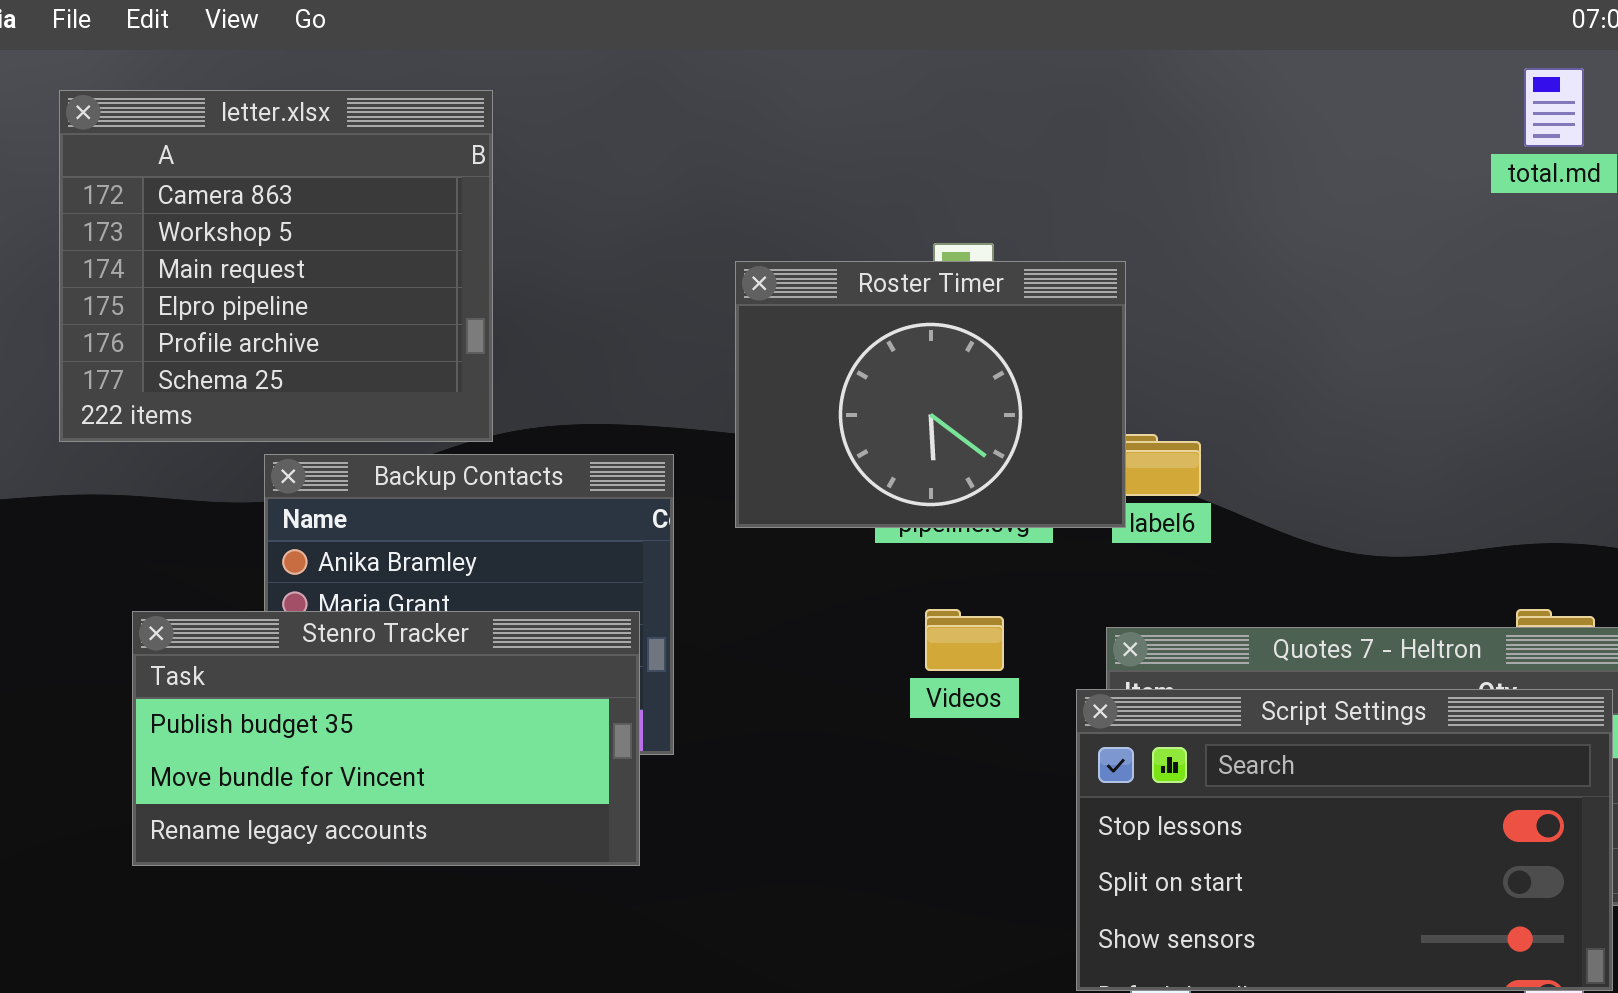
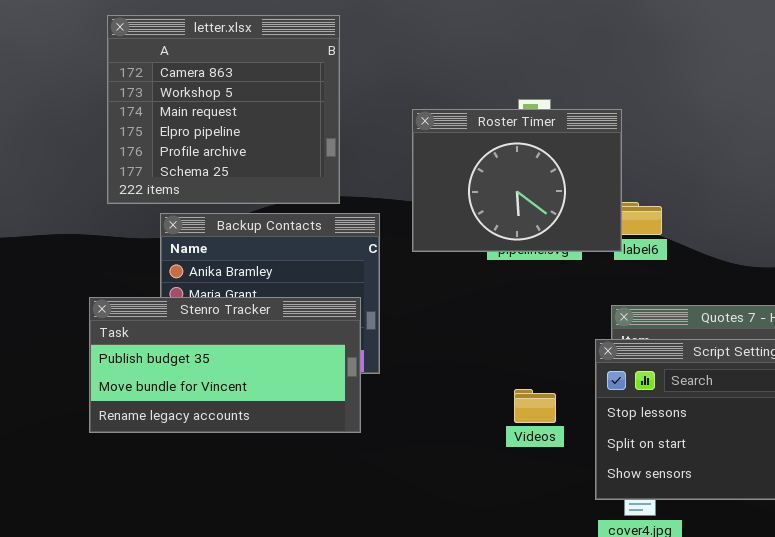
letter.xlsx: [59,90,493,442] -> [107,15,340,204], moved
Videos: [925,609,1004,671] -> [514,389,556,423], moved

